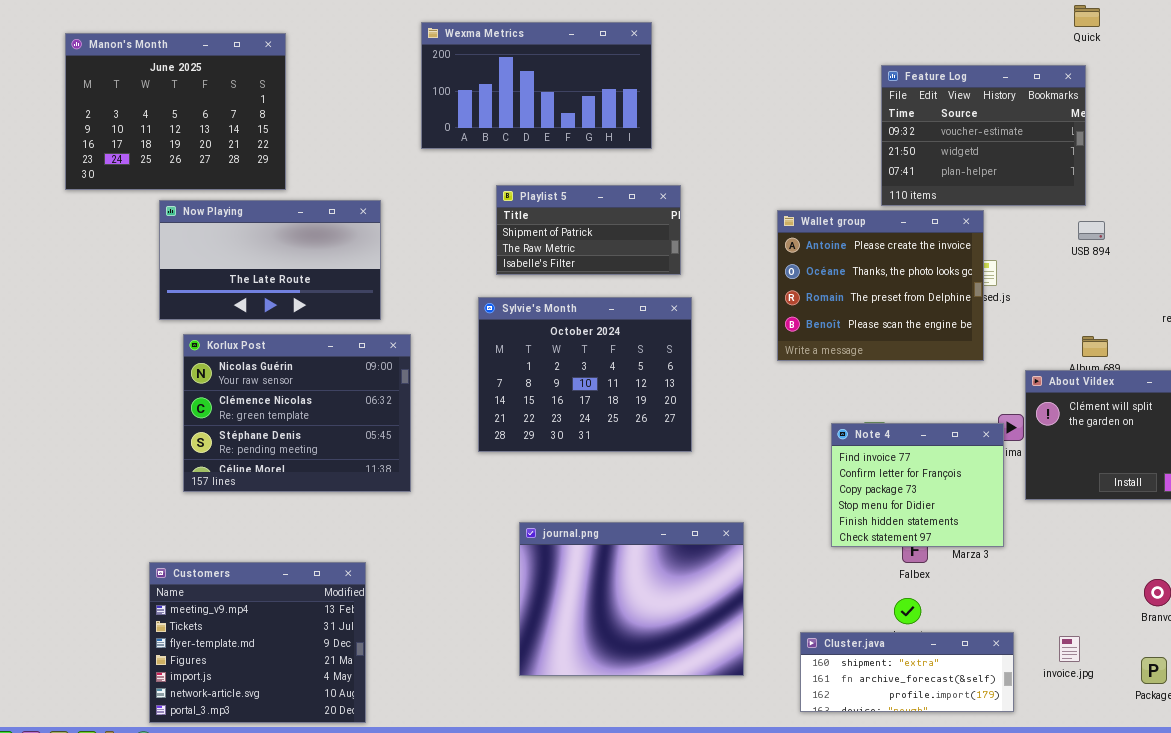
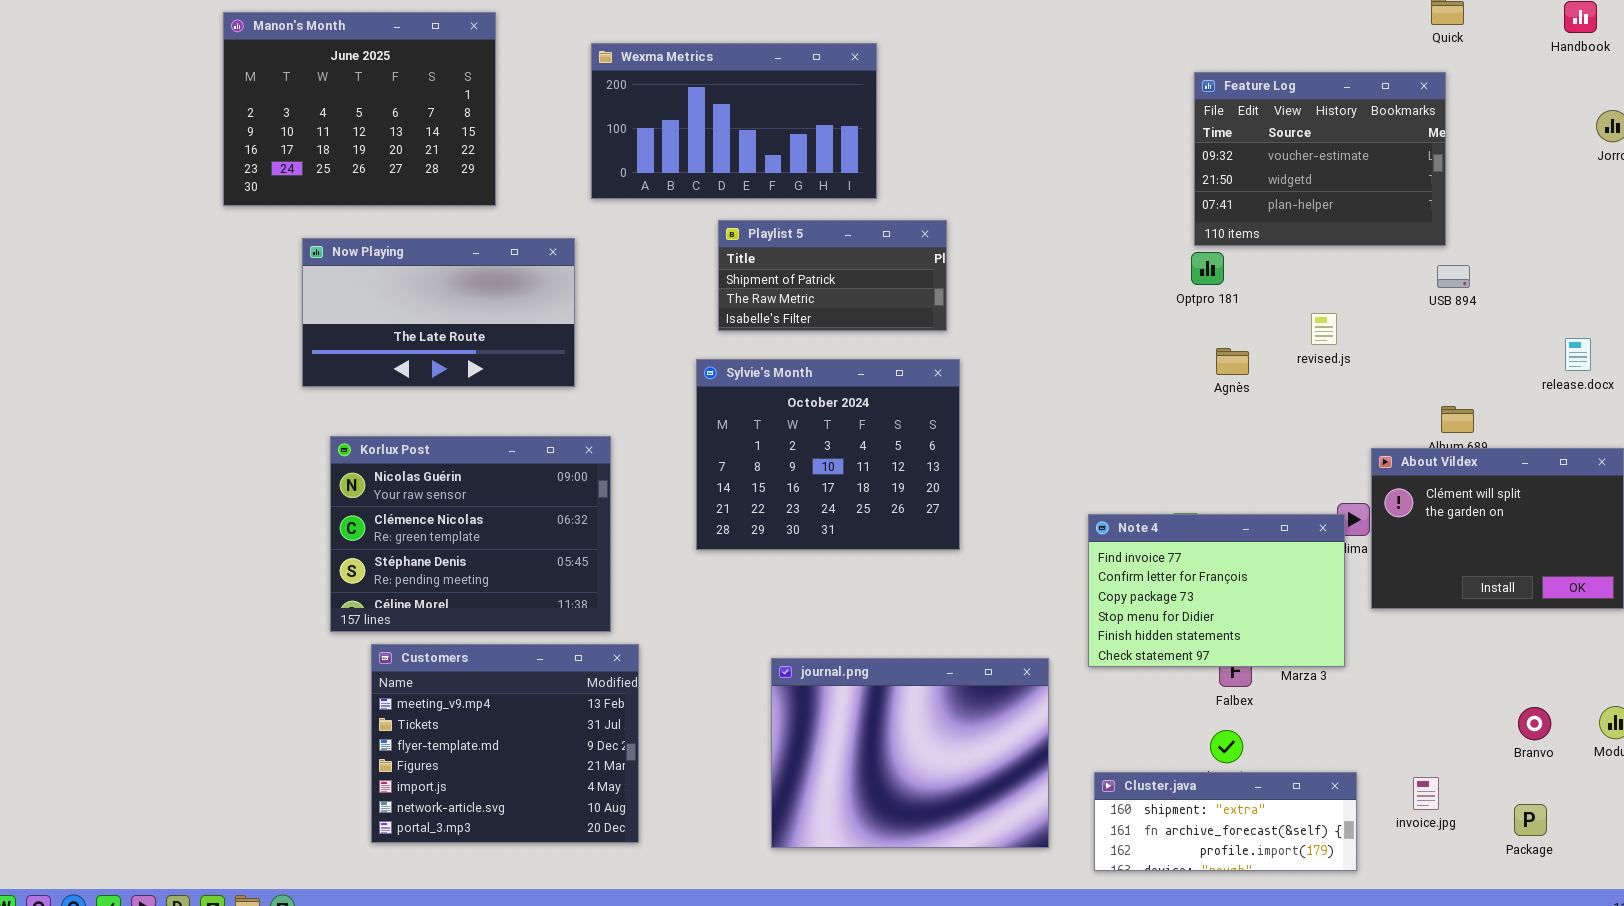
Wexma Metrics: [421,22,652,149] -> [591,43,877,199], moved
Manon's Month: [65,33,286,190] -> [223,12,496,206], moved
Wallet group: [777,210,984,361] -> none, closed
Korlux Post: [183,334,411,492] -> [330,436,611,632], moved
Note 4: [831,423,1004,547] -> [1088,514,1345,667], resized
journal.png: [519,522,744,676] -> [771,658,1049,848], moved
Customers: [149,562,366,723] -> [371,644,639,843], moved

